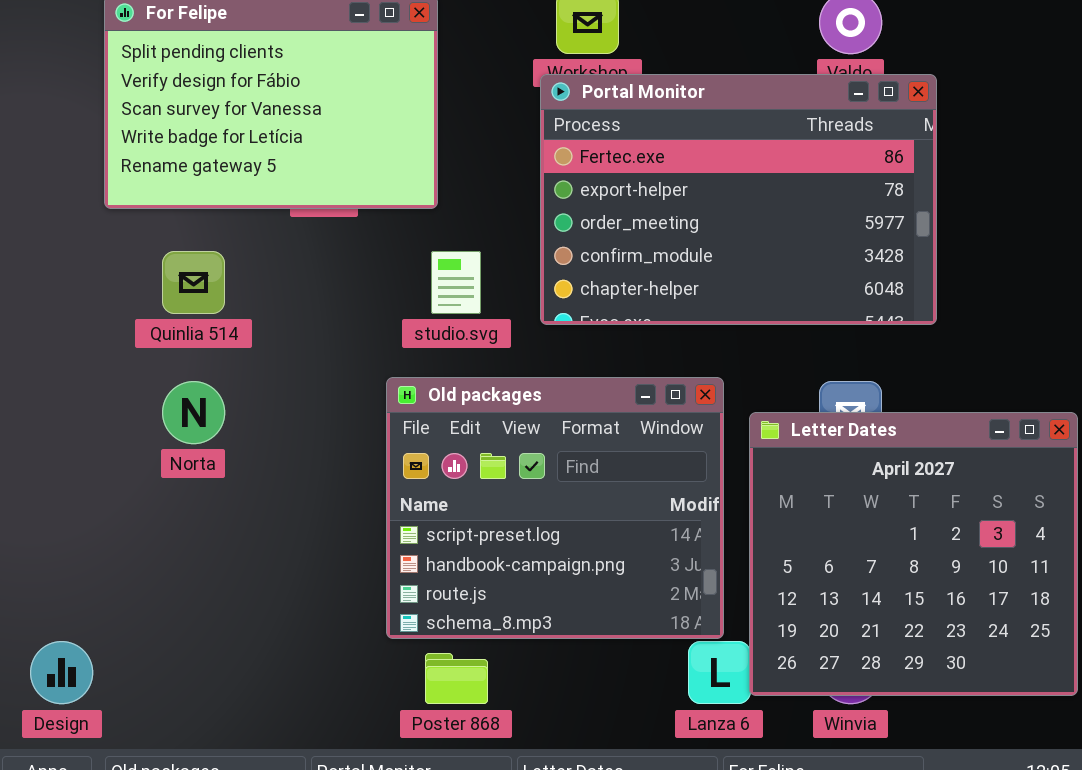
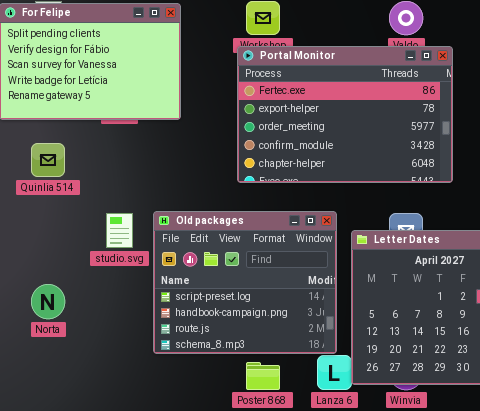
studio.svg: [431,251,481,314] -> [106,213,133,248], moved
Norta: [162,381,225,444] -> [31,284,65,319], moved
Poster 868: [425,653,488,704] -> [246,362,280,390], moved

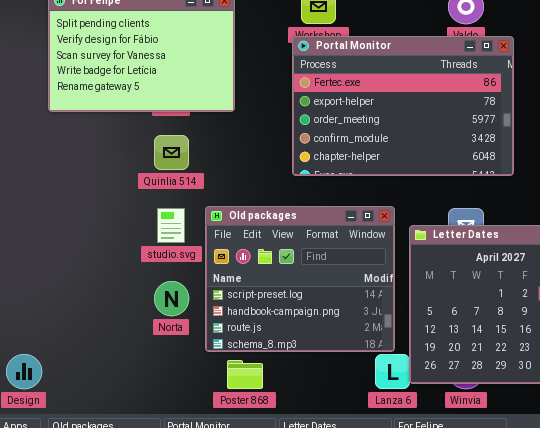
Quinlia 514: [31,143,65,177] -> [154,135,189,170], moved
Norta: [31,284,65,319] -> [154,281,189,316], moved
Poster 868: [246,362,280,390] -> [227,360,263,389], moved

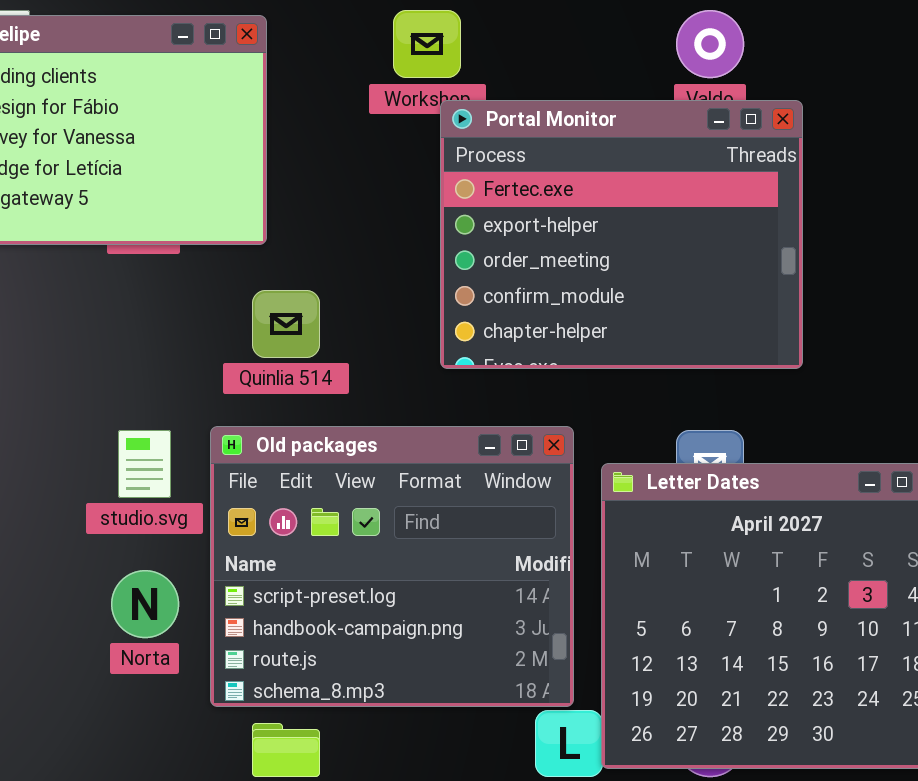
Portal Monitor: [292,36,514,176] -> [440,100,803,369], resized
Quinlia 514: [154,135,189,170] -> [252,290,320,358], moved

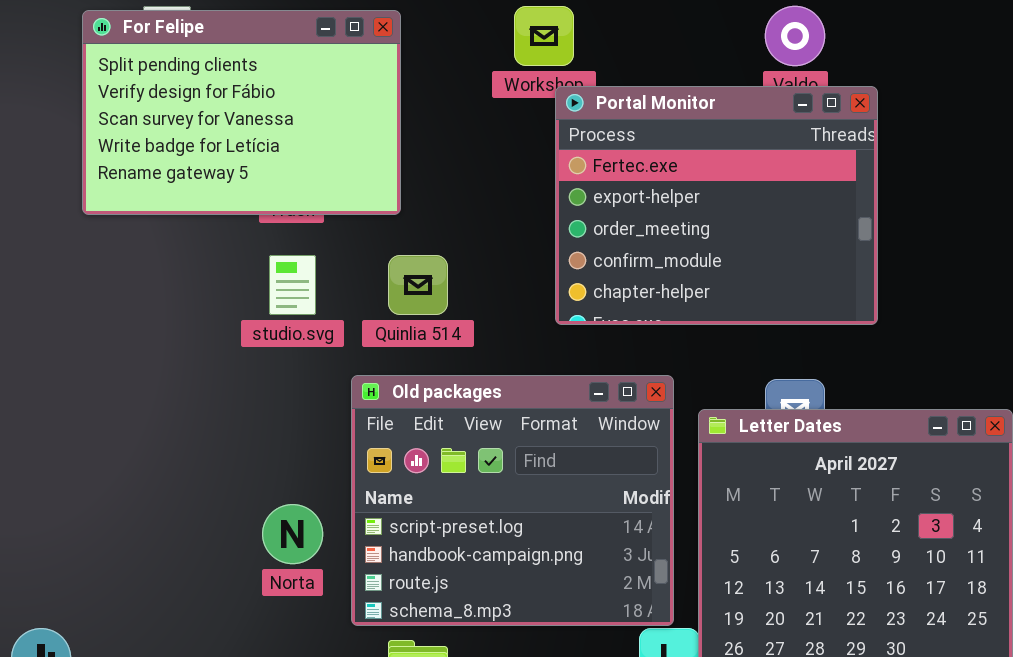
studio.svg: [118,430,171,498] -> [269,255,316,315], moved

